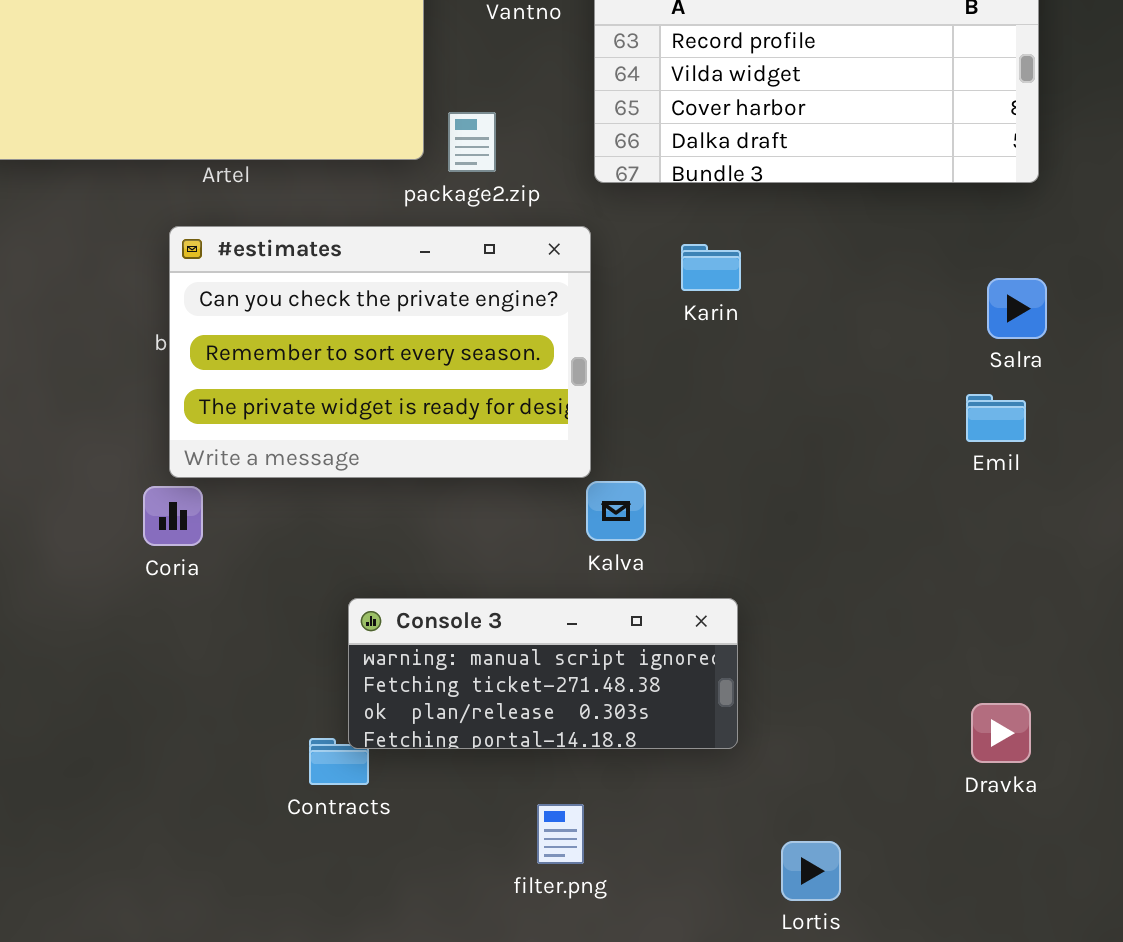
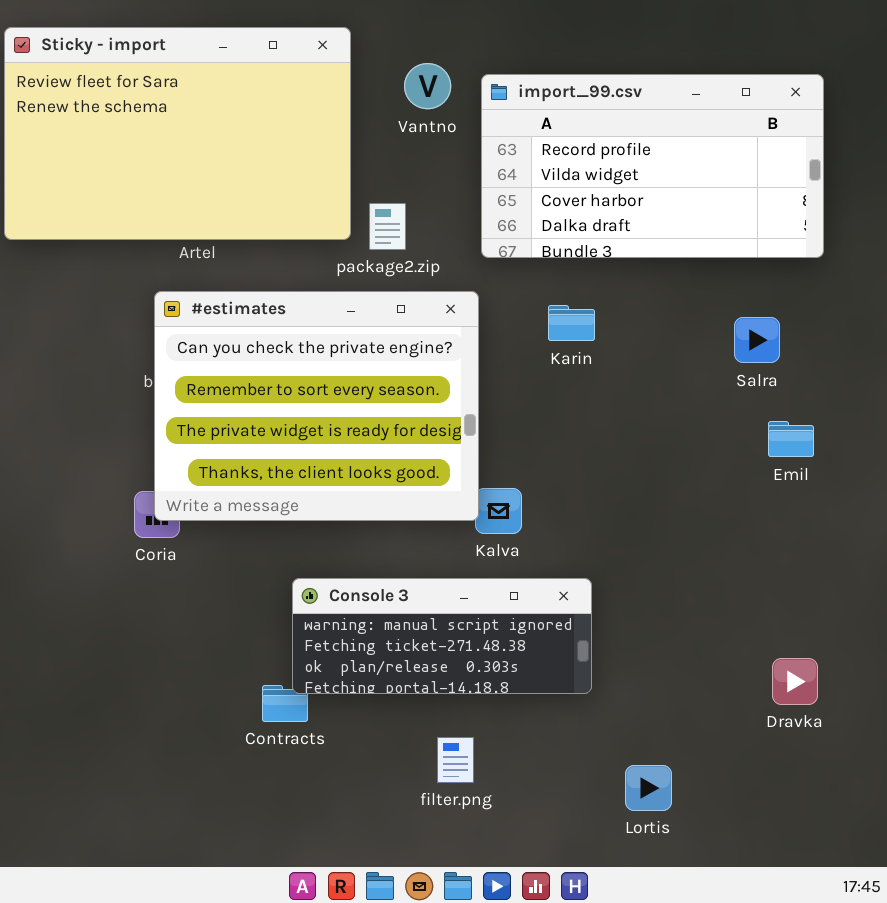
#estimates: [169,226,591,478] -> [154,291,479,521], resized
Salra: [987,278,1047,339] -> [734,317,780,363], moved

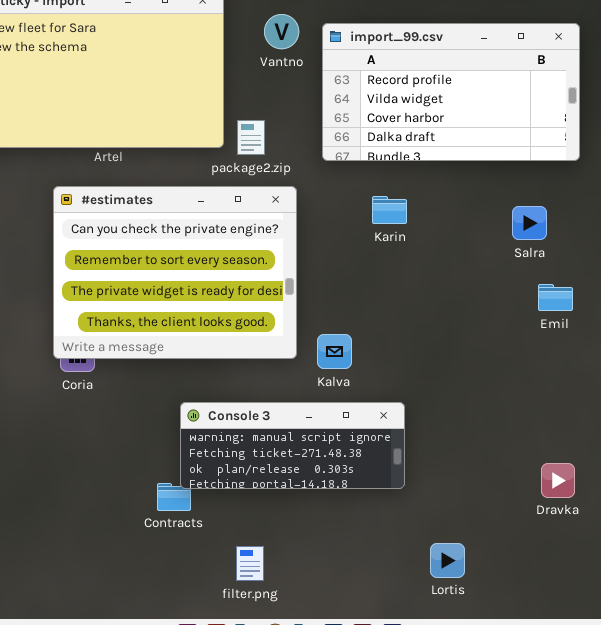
#estimates: [154,291,479,521] -> [53,186,297,359], moved
filter.png: [437,737,474,783] -> [236,546,264,581], moved

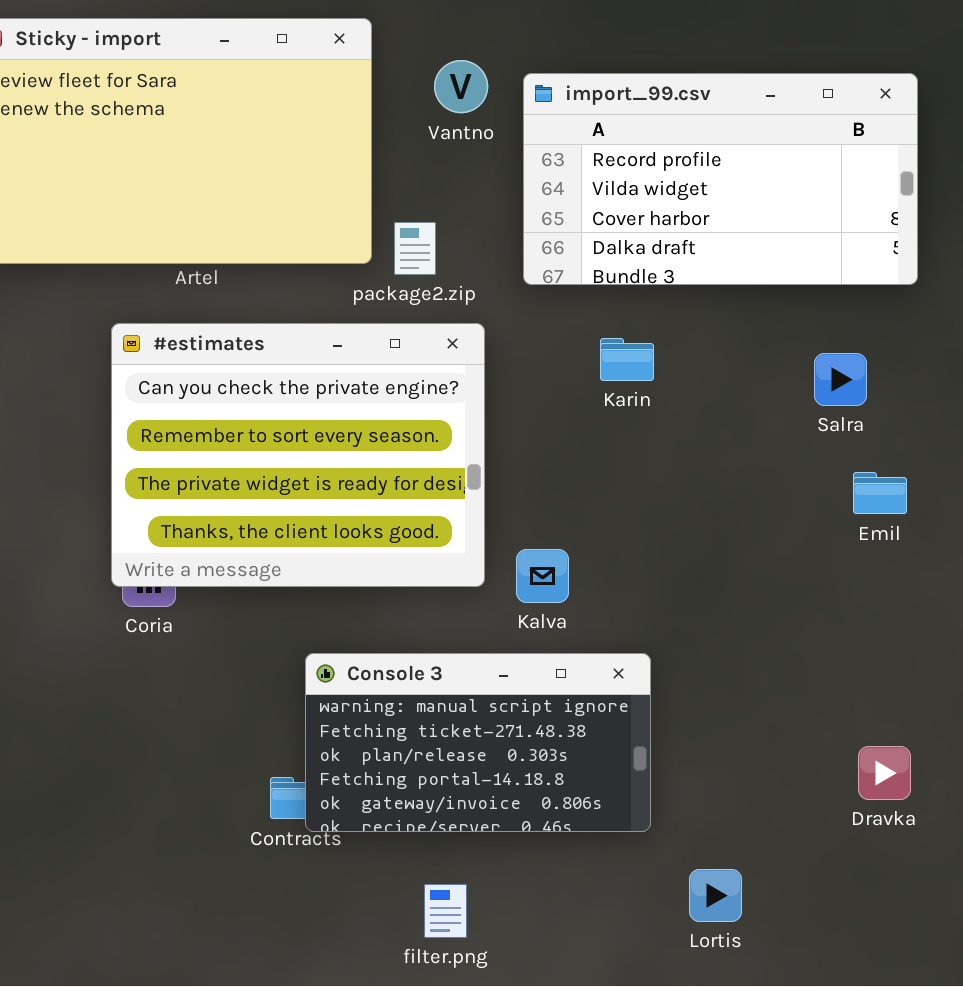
Console 3: [180,402,405,489] -> [305,653,651,832], resized
filter.png: [236,546,264,581] -> [424,884,467,938], moved

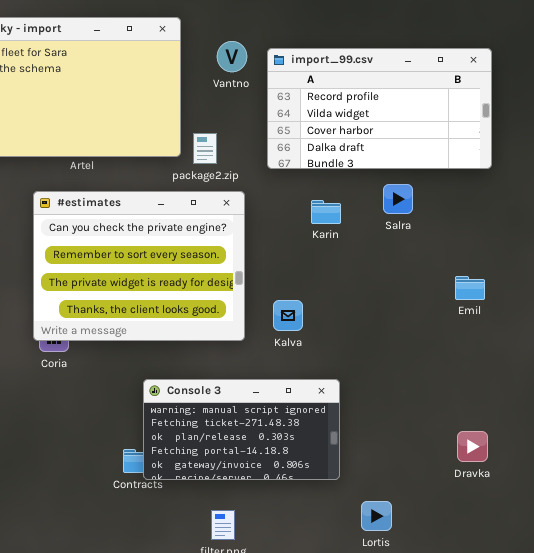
Salra: [814,353,867,406] -> [383,184,413,214], moved
Kalva: [516,549,569,603] -> [273,300,303,331], moved

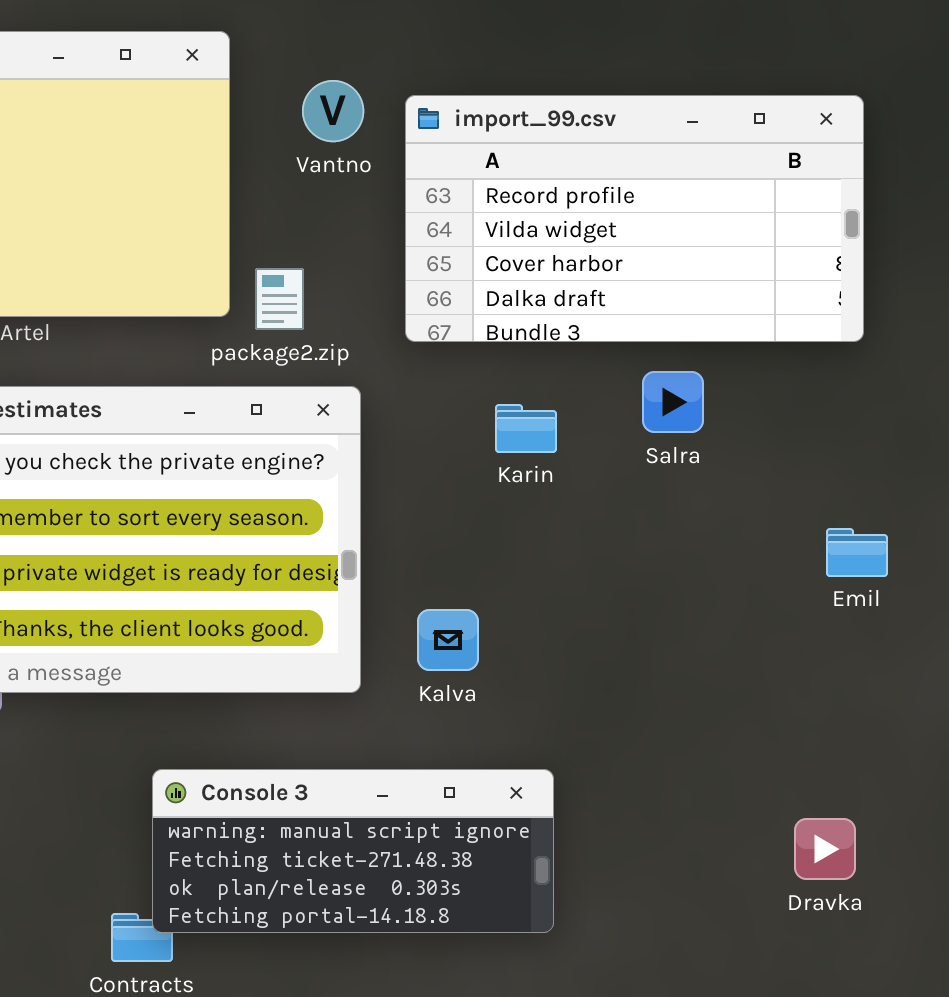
Emil: [455,276,485,300] -> [826,528,888,577], moved
Console 3: [143,379,340,480] -> [152,769,554,933], resized
Dravka: [457,431,488,462] -> [794,818,856,880], moved

